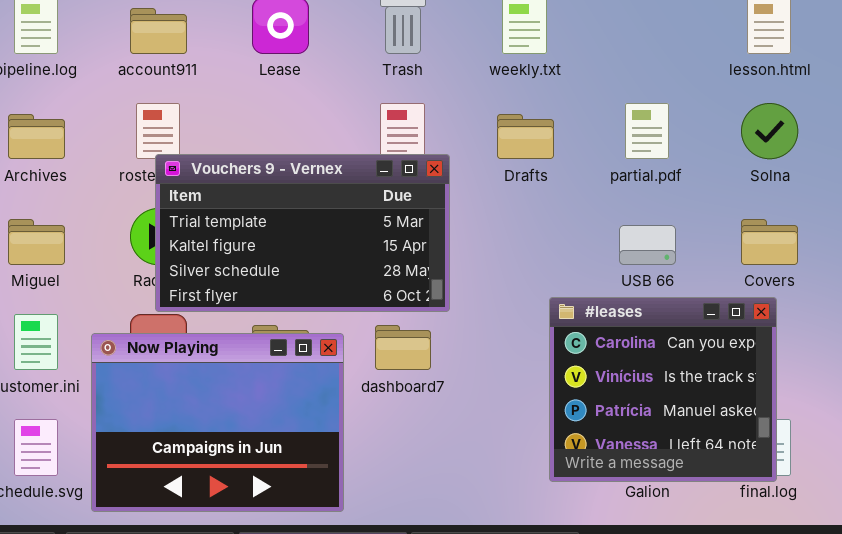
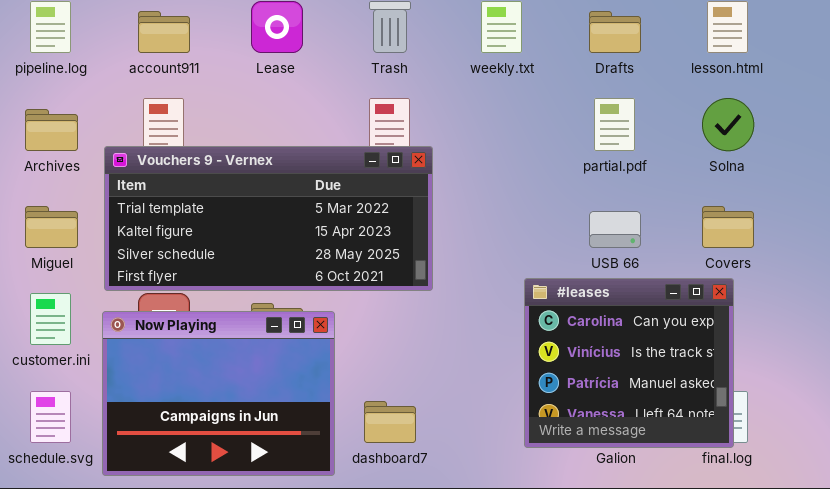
Drafts: [497,114,554,159] -> [589,11,641,53], moved
Vouchers 9 - Vernex: [155,154,450,312] -> [104,146,433,291], resized
dashboard7: [375,325,431,370] -> [364,401,416,443], moved

